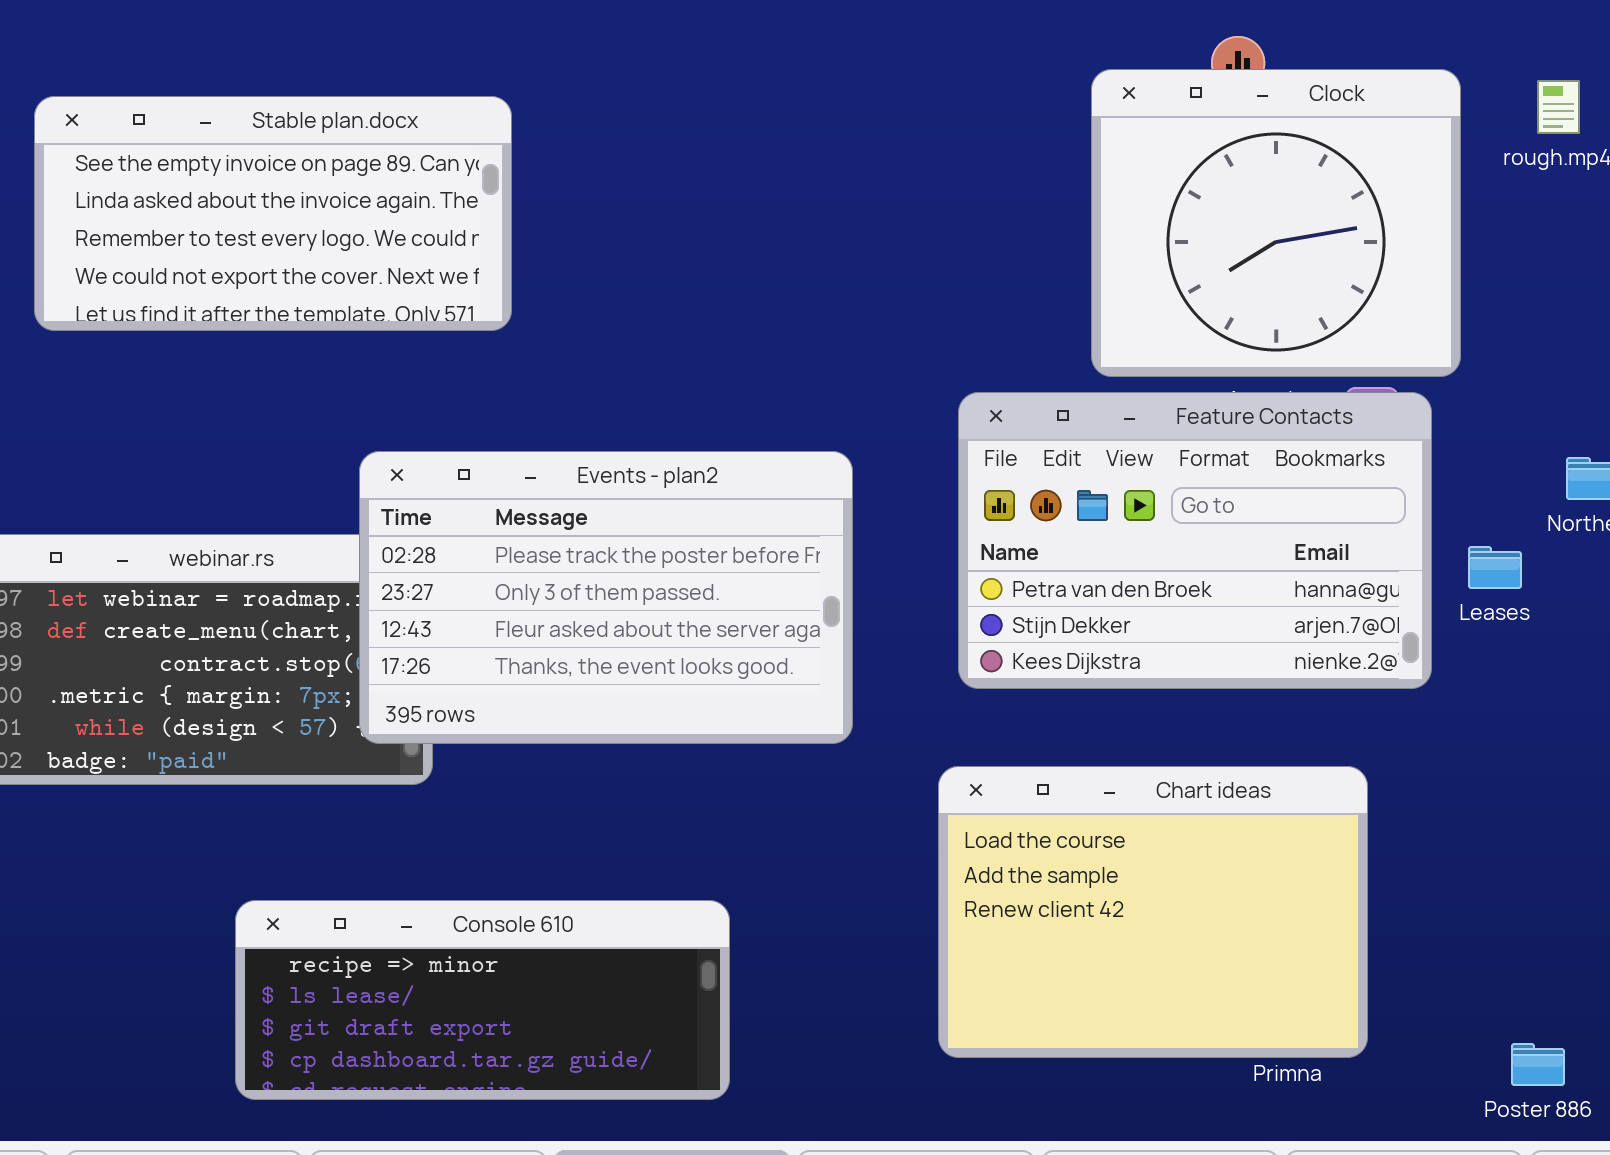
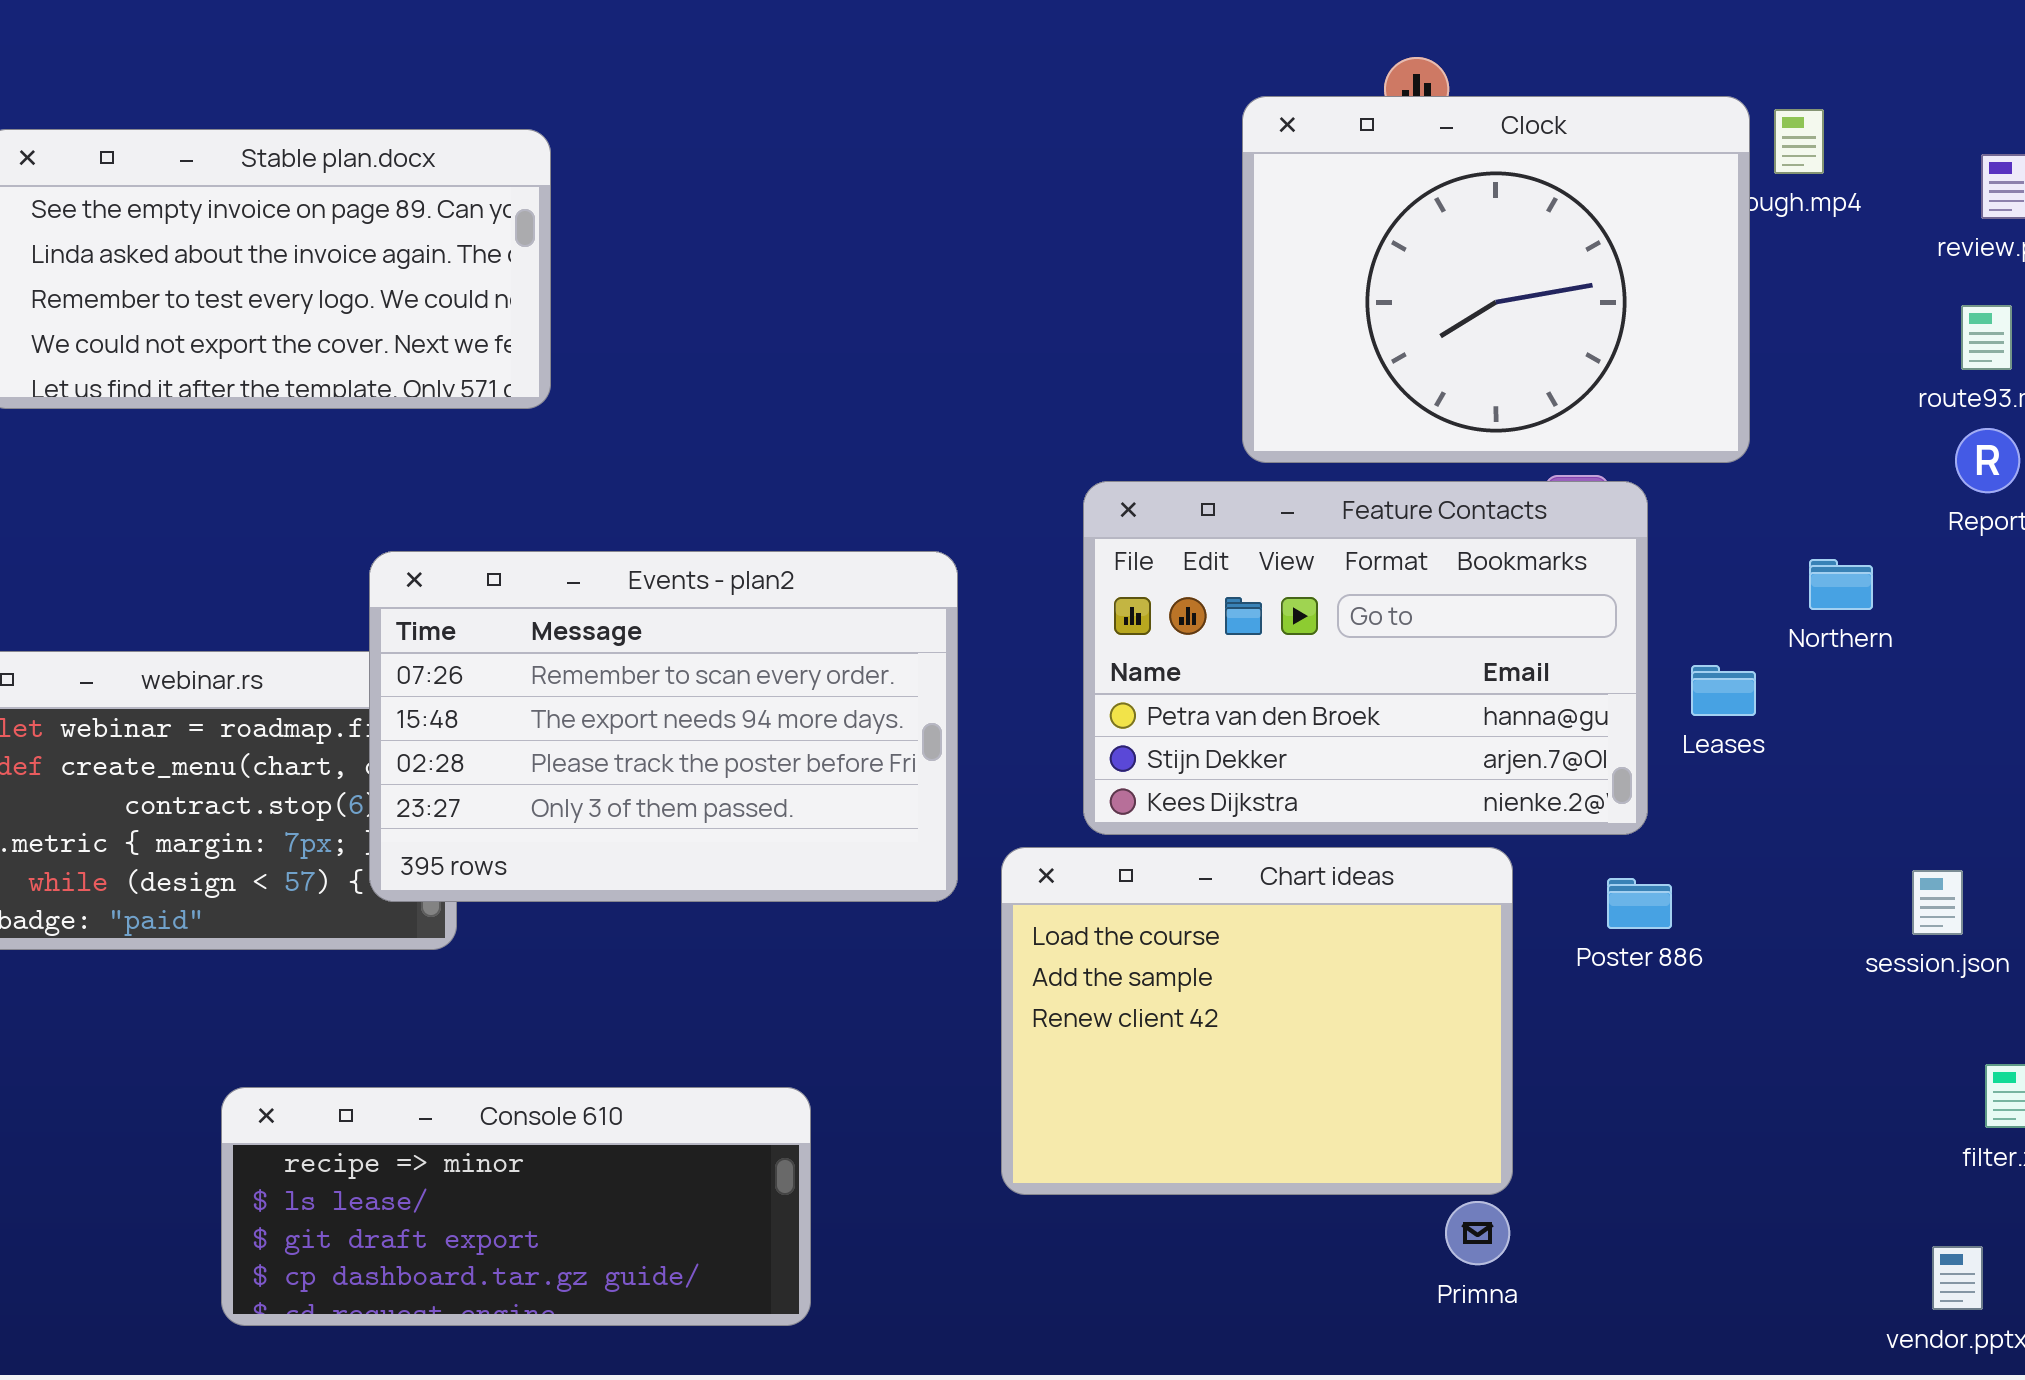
Clock: [1091,69,1461,377] -> [1242,96,1750,463], resized
Events - plan2: [359,451,853,744] -> [369,551,958,902], scrolled up 2 rows
Chart ideas: [938,766,1368,1058] -> [1001,847,1513,1195], moved
Poster 886: [1511,1043,1565,1086] -> [1607,878,1672,929], moved

